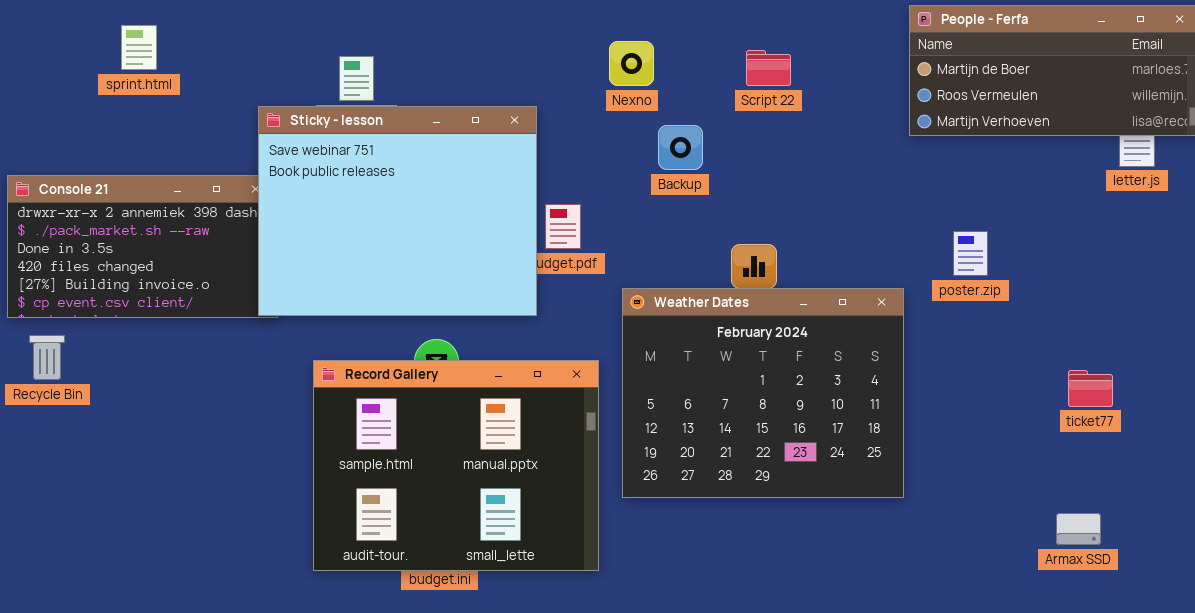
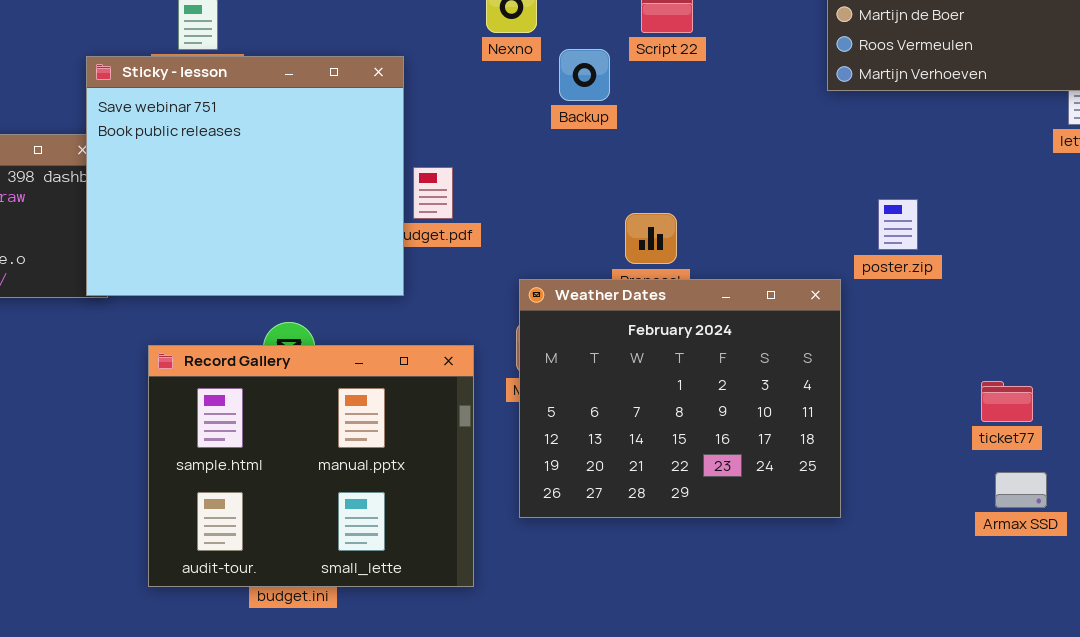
Backup: [658,125,703,170] -> [559,49,610,101], moved
Weather Dates: [622,288,904,498] -> [519,279,841,518], moved
ticket77: [1068,370,1113,407] -> [981,381,1033,422], moved
Armax SSD: [1056,513,1101,545] -> [995,472,1047,508], moved

